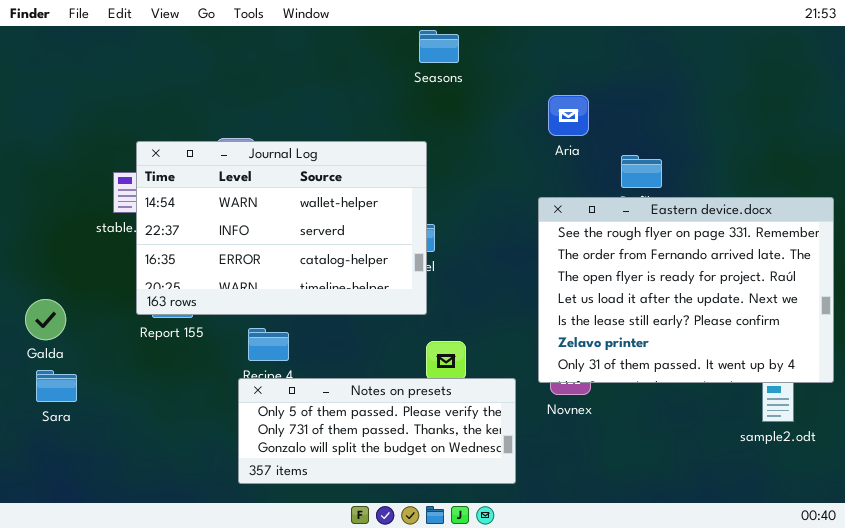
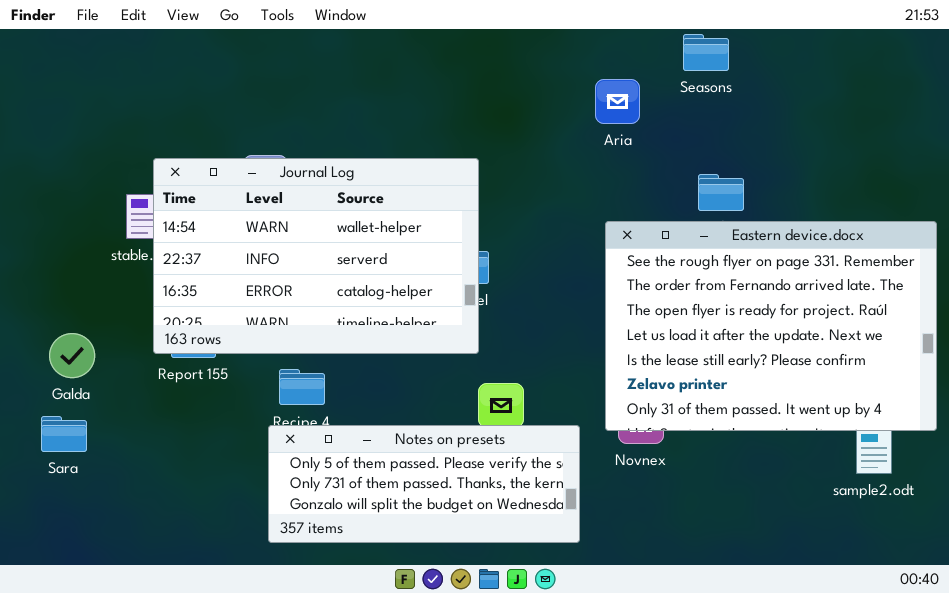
Seasons: [419,30,459,63] -> [683,34,729,71], moved
Aria: [548,95,589,136] -> [595,79,640,124], moved
Galda: [25,299,66,340] -> [49,333,95,378], moved

